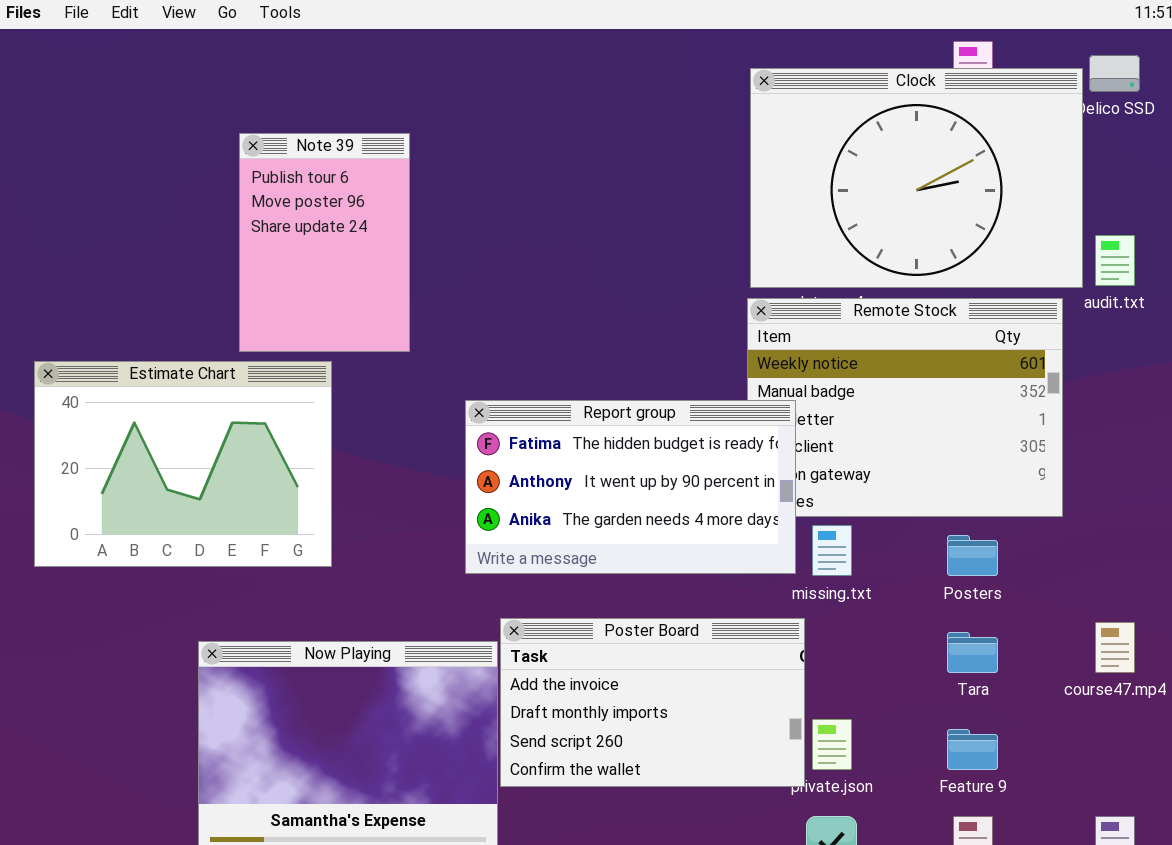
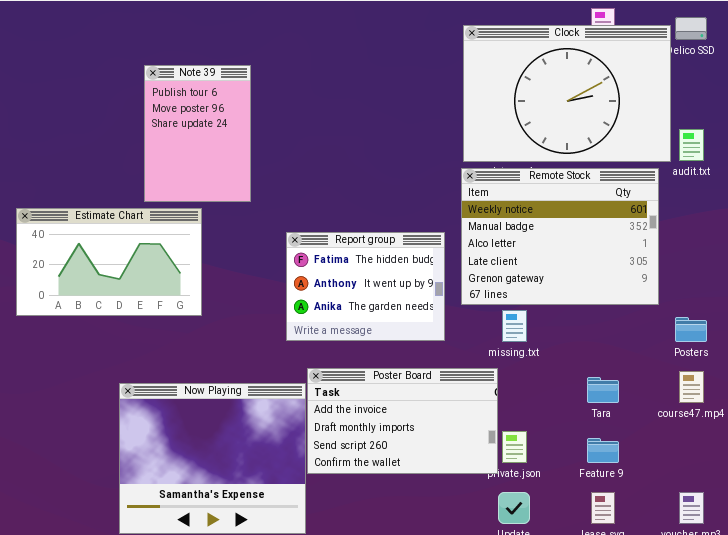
Estimate Chart: [34,361,332,567] -> [16,208,202,316], resized
Report group: [465,400,796,574] -> [286,232,445,341], resized
Posters: [947,535,998,576] -> [675,317,707,342], moved

